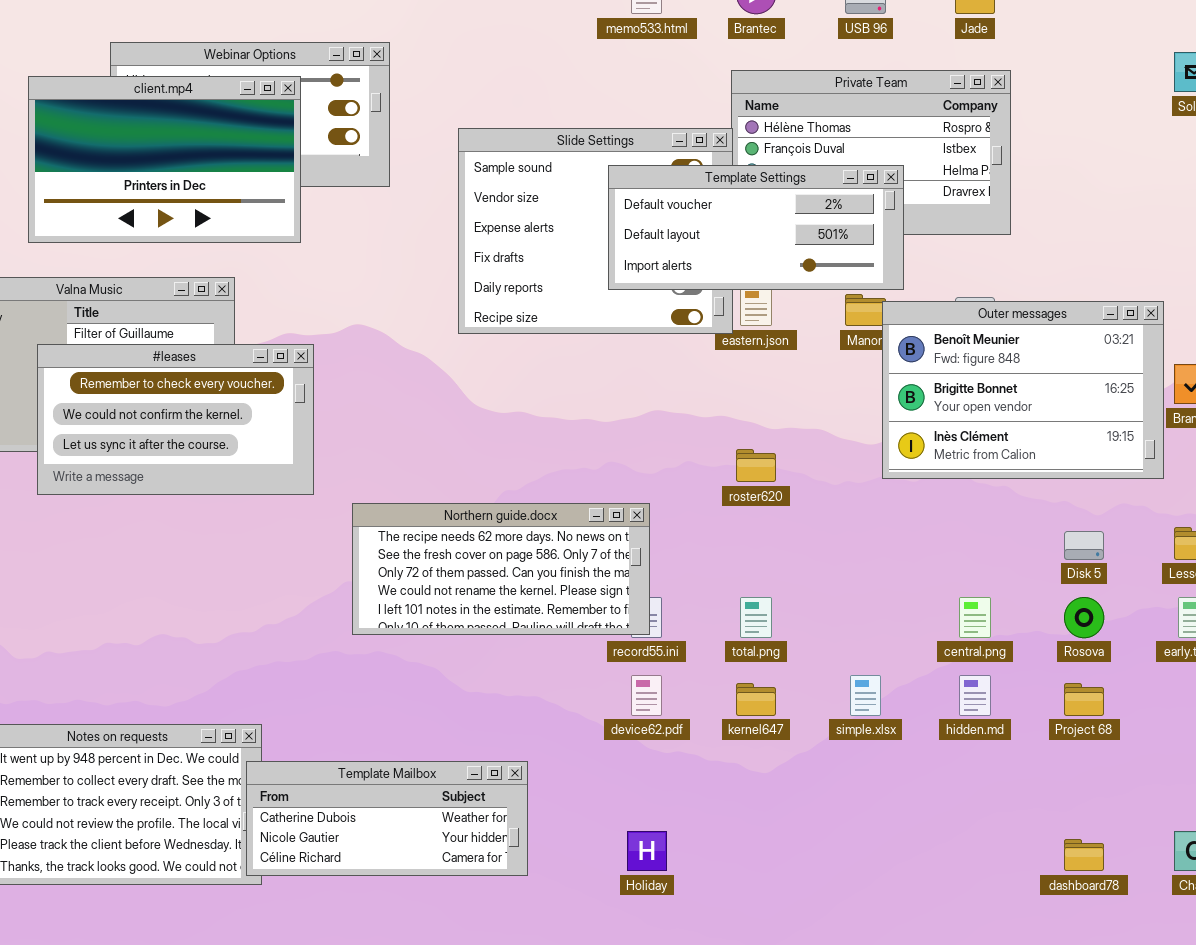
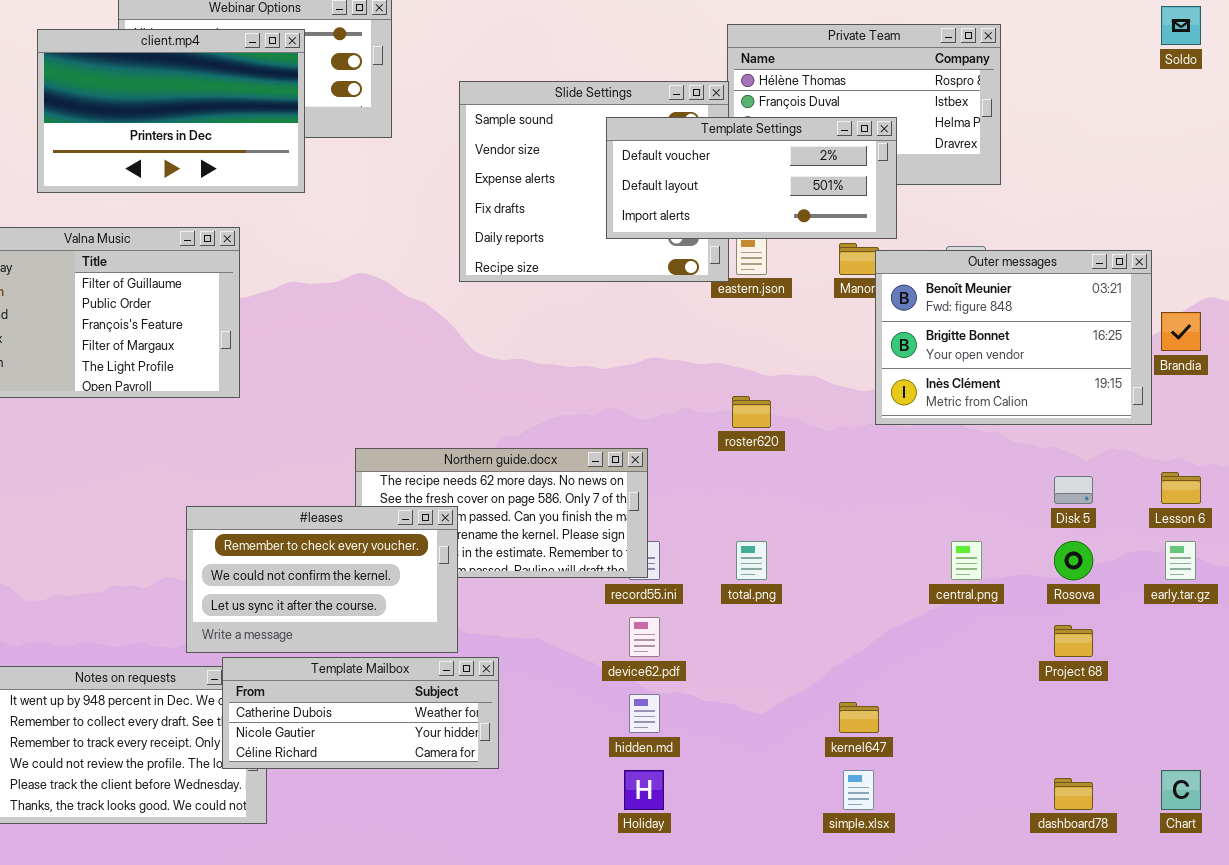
#leases: [37,344,314,495] -> [186,506,458,653], moved
simple.xlsx: [850,675,881,716] -> [843,770,874,810], moved
hidden.md: [959,675,991,716] -> [629,694,660,733], moved
kernel647: [736,683,776,716] -> [839,702,879,733], moved
Template Mailbox: [246,761,528,876] -> [222,657,499,769], moved

